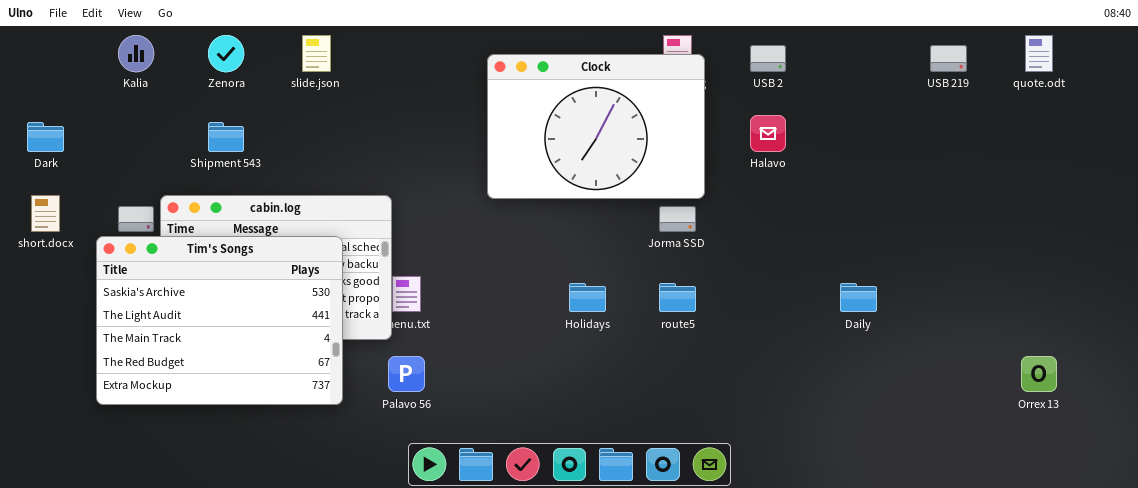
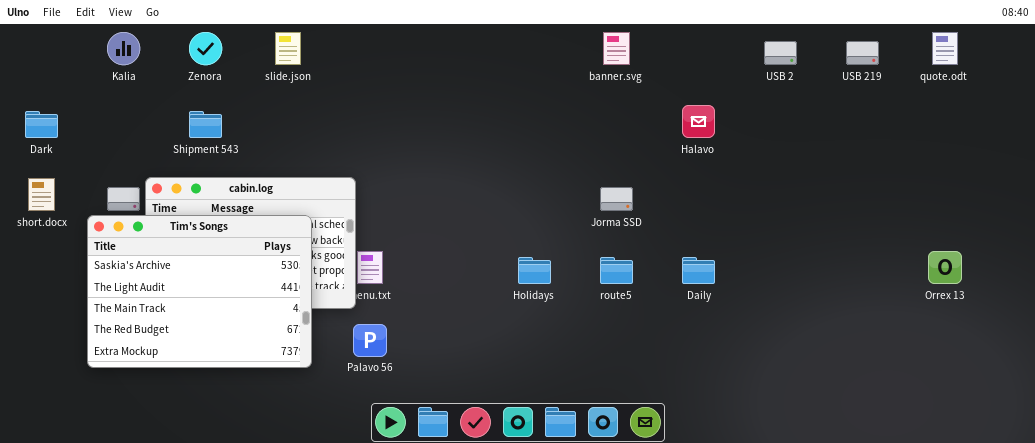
USB 2: [750,45,786,72] -> [764,41,797,65], moved
Clock: [487,54,705,199] -> none, closed
Daily: [840,283,877,312] -> [682,257,715,284], moved
Orrex 13: [1021,356,1057,392] -> [928,251,962,284], moved

